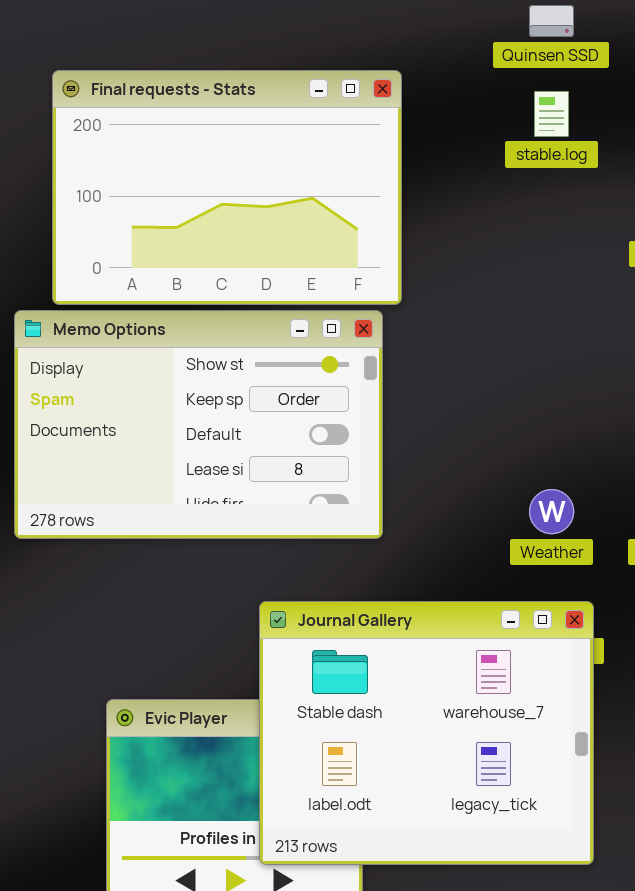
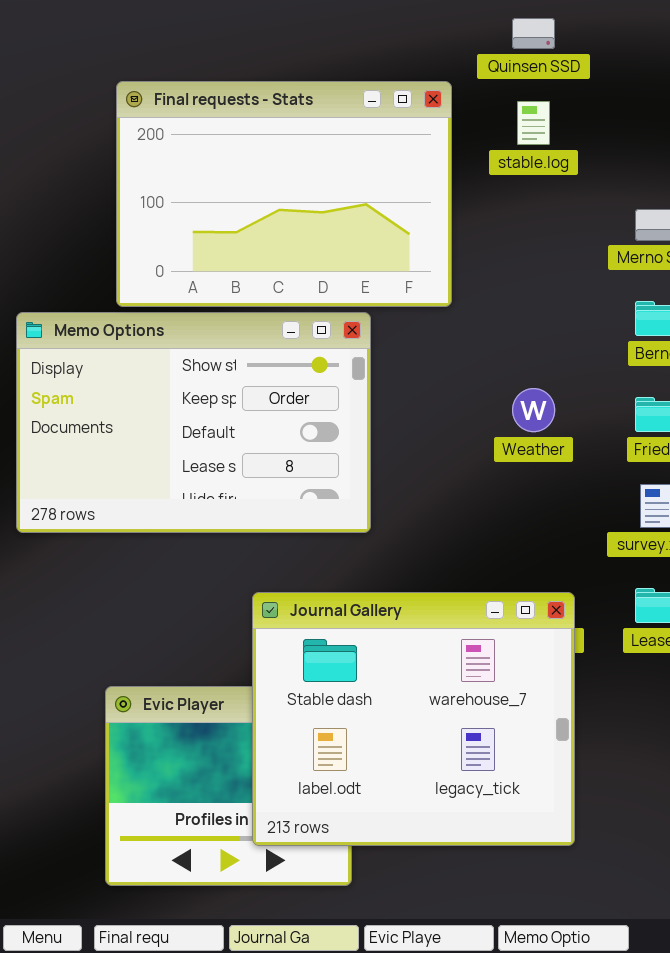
Final requests - Stats: [52,70,402,305] -> [116,81,452,307], moved
Weather: [529,489,574,534] -> [512,388,555,432], moved

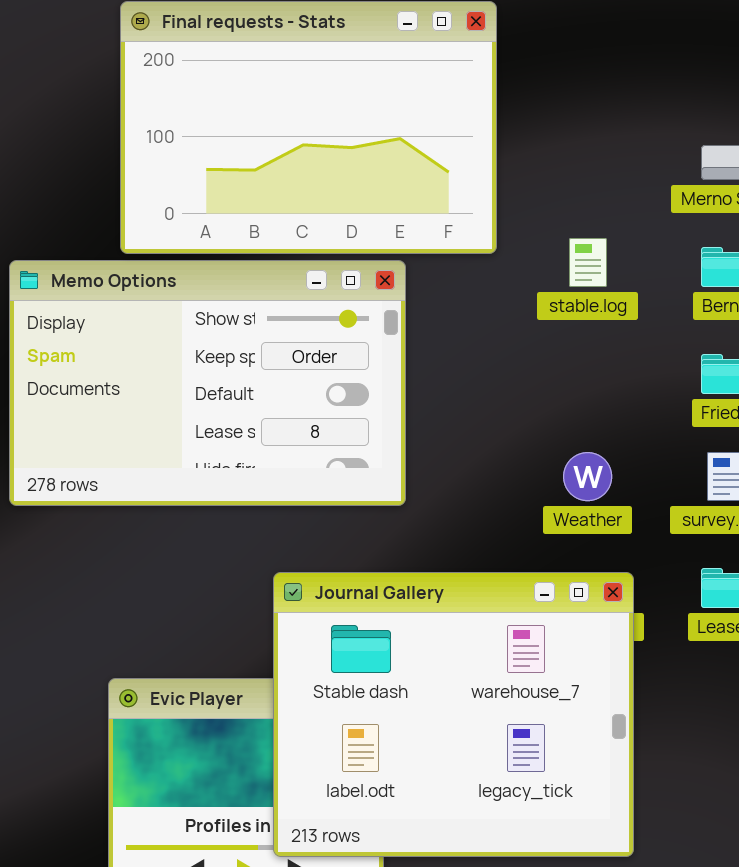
stable.log: [517,101,550,145] -> [569,238,607,287], moved
Weather: [512,388,555,432] -> [563,452,612,501], moved

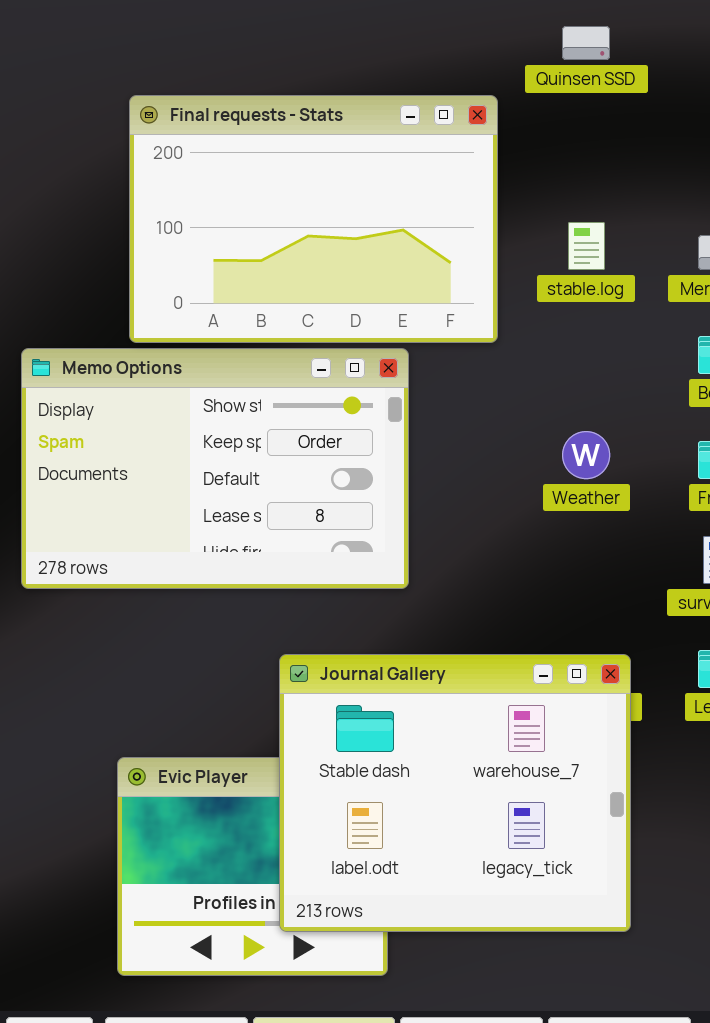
stable.log: [569,238,607,287] -> [568,222,605,270], moved
Weather: [563,452,612,501] -> [562,431,610,479], moved

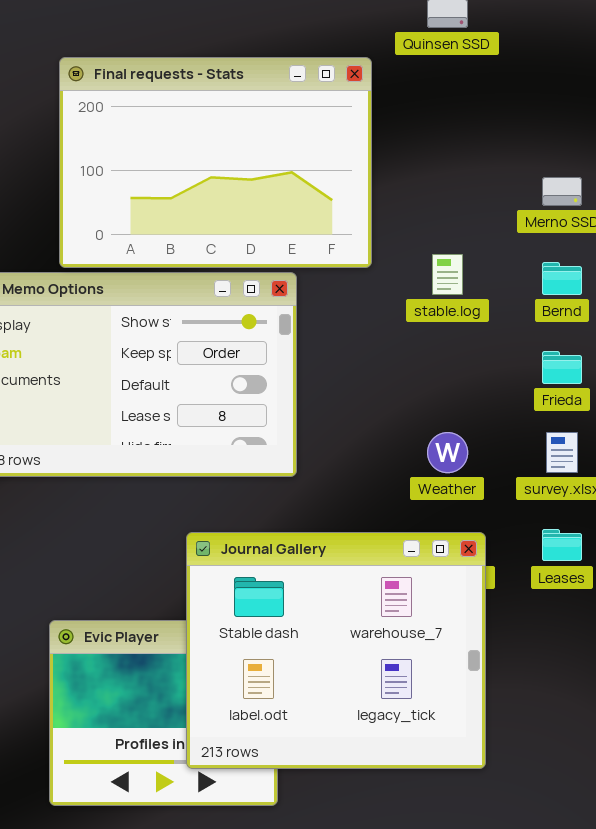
stable.log: [568,222,605,270] -> [432,254,463,295], moved
Weather: [562,431,610,479] -> [427,432,468,473], moved

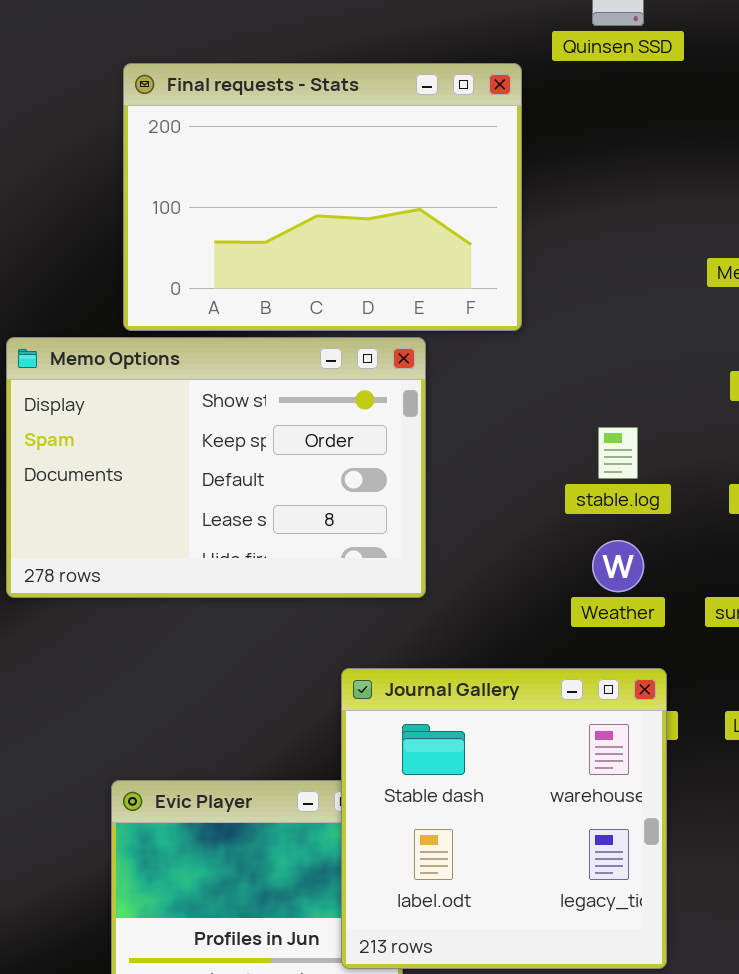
stable.log: [432,254,463,295] -> [598,427,638,479], moved
Journal Gallery: [186,532,486,769] -> [341,668,667,969], resized

